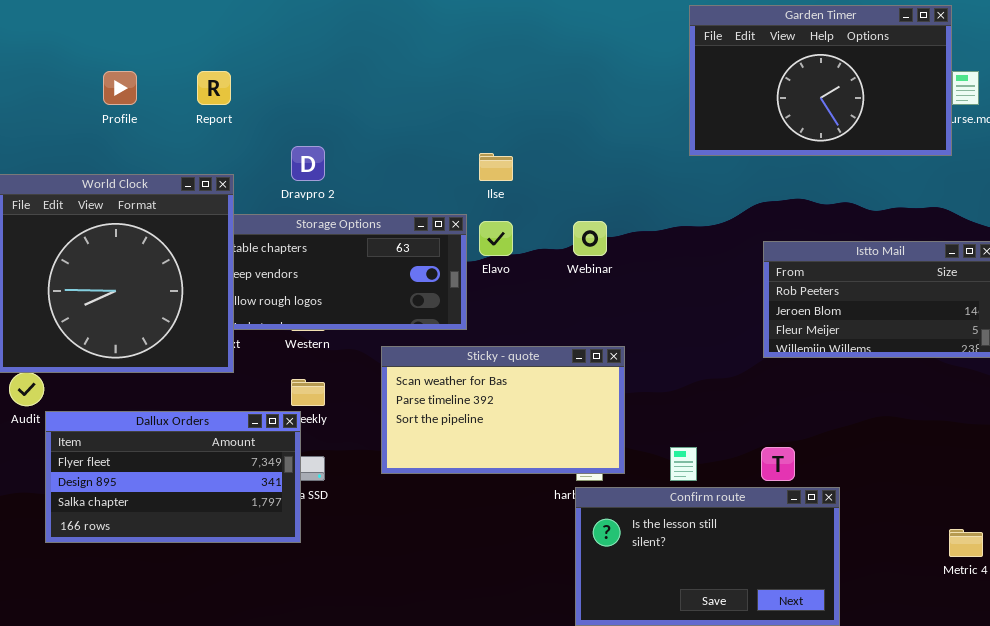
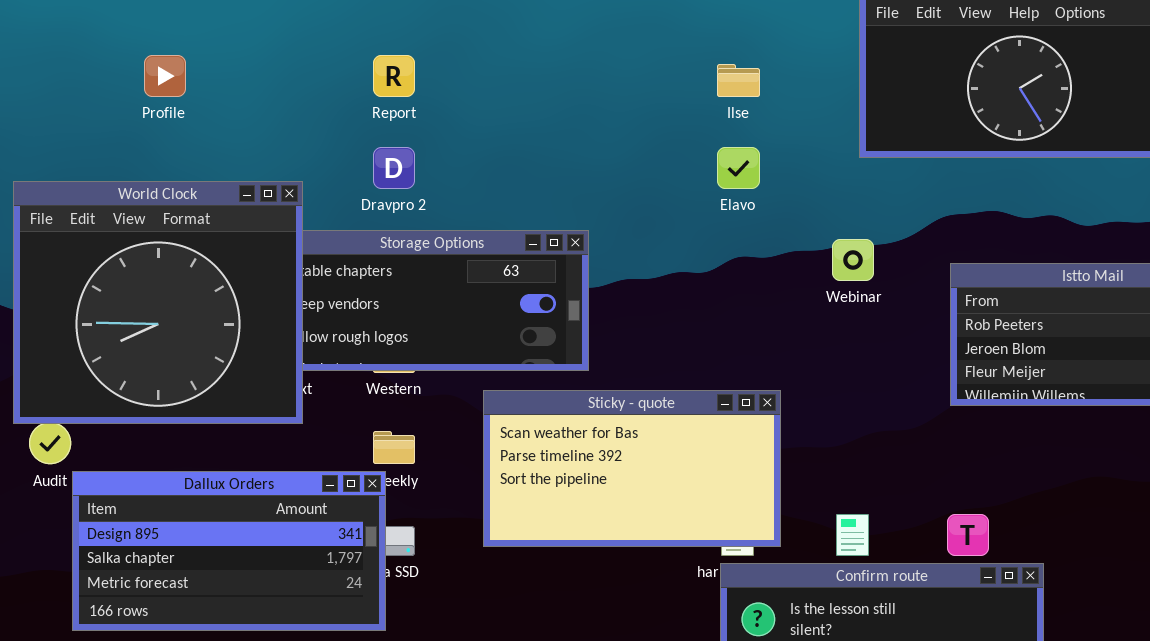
Report: [197,71,231,105] -> [373,55,415,97], moved
Ilse: [479,153,513,181] -> [717,64,760,97], moved
Elavo: [479,221,513,256] -> [717,147,760,189], moved
Webinar: [573,221,607,256] -> [832,239,874,281], moved
Dallux Orders: [45,411,301,543] -> [72,471,386,631], scrolled down 1 row

